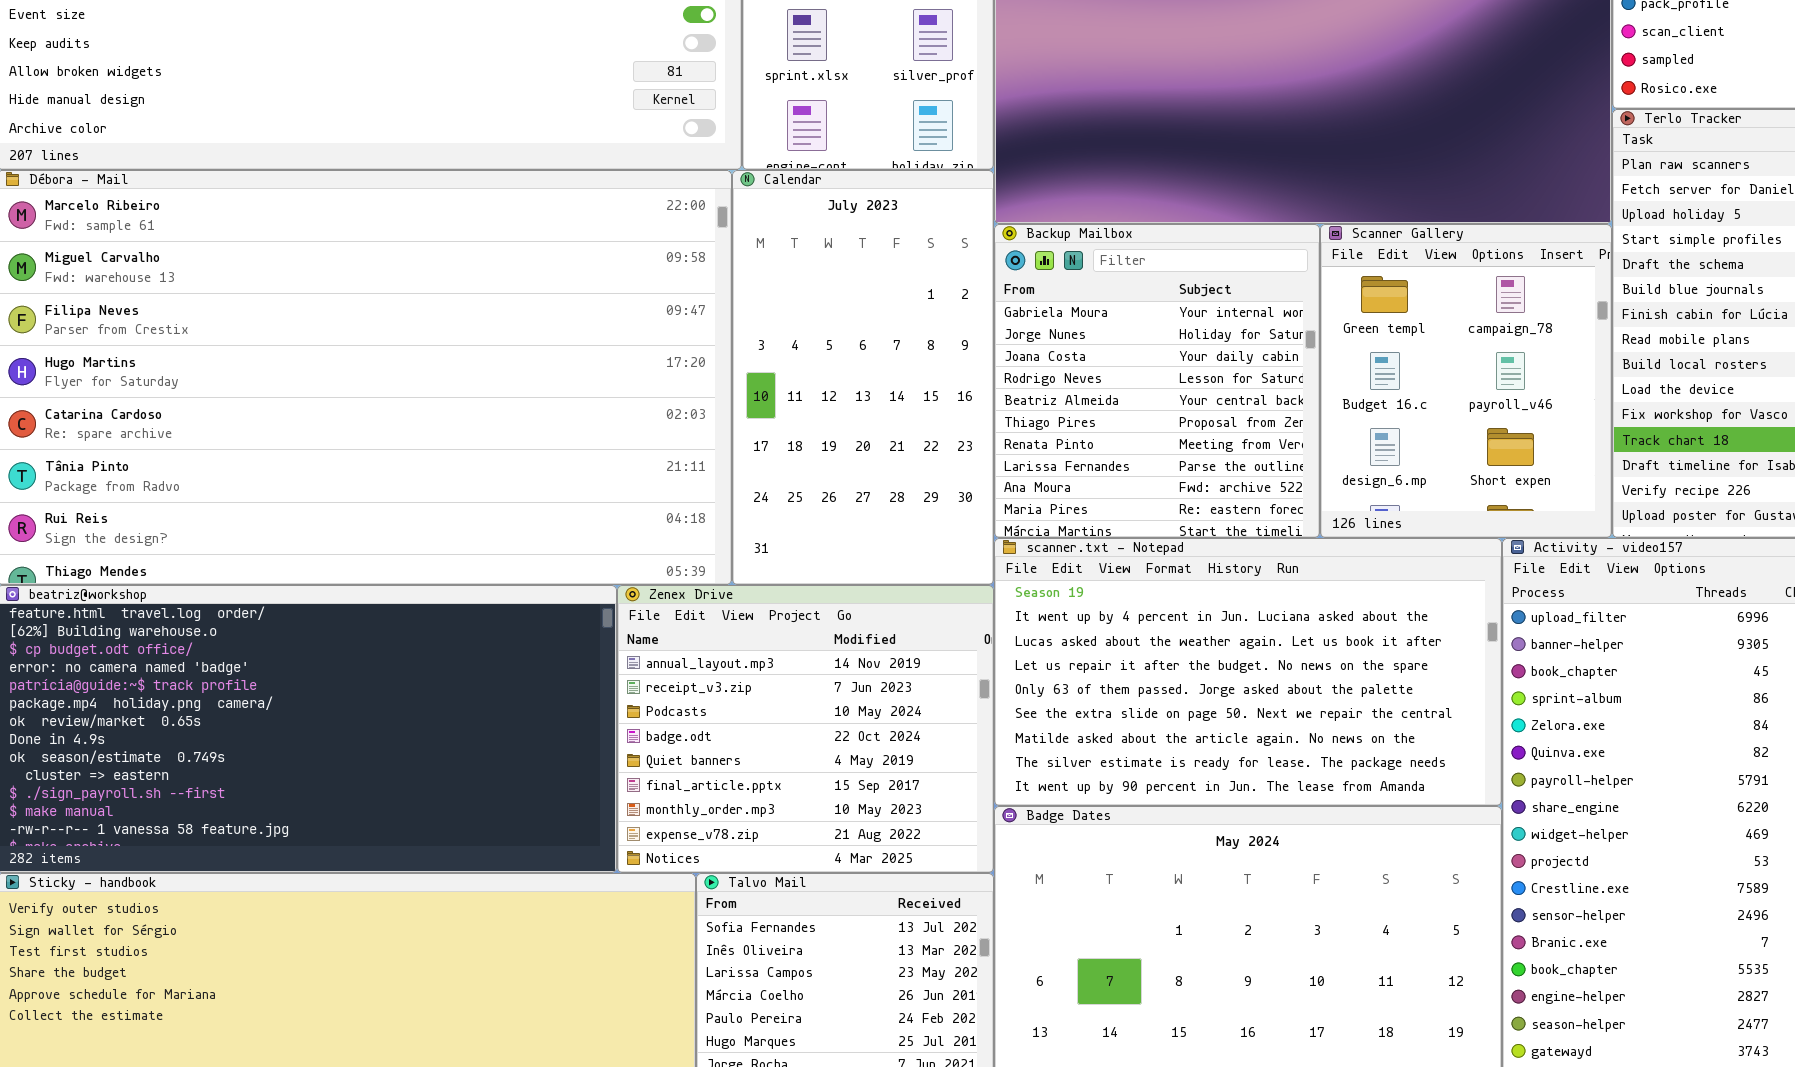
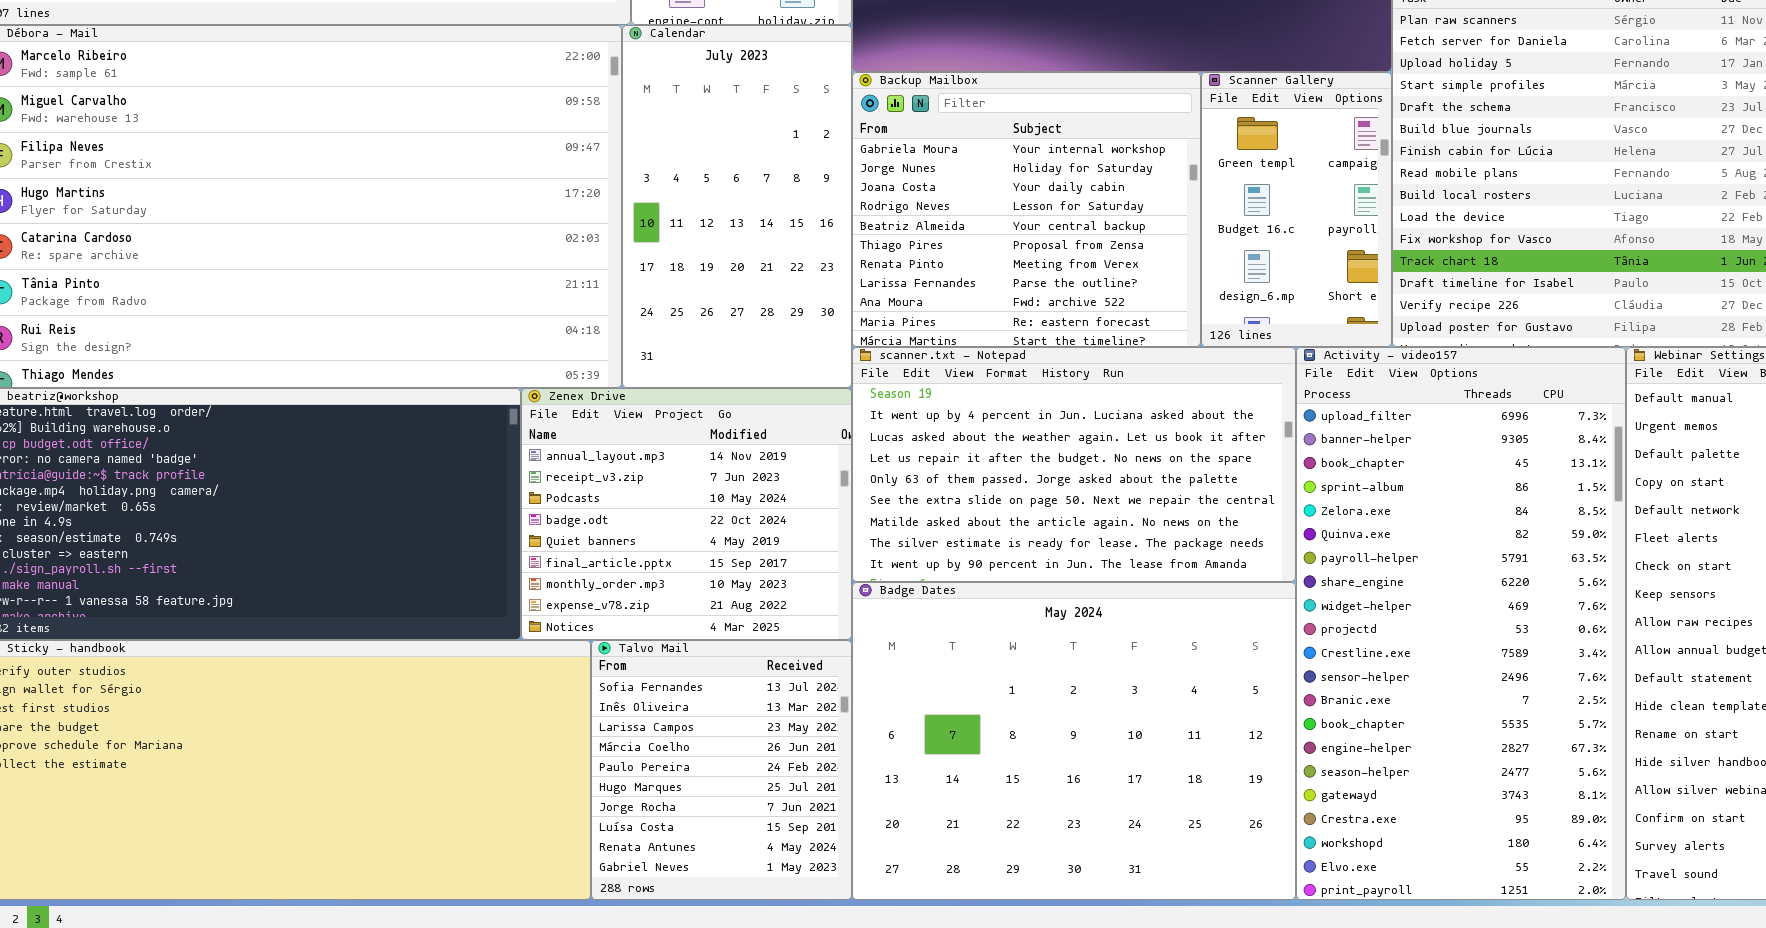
Backup Mailbox: [994,224,1320,538] -> [852,72,1201,347], resized
Scanner Gallery: [1320,224,1612,538] -> [1201,72,1392,347], resized

